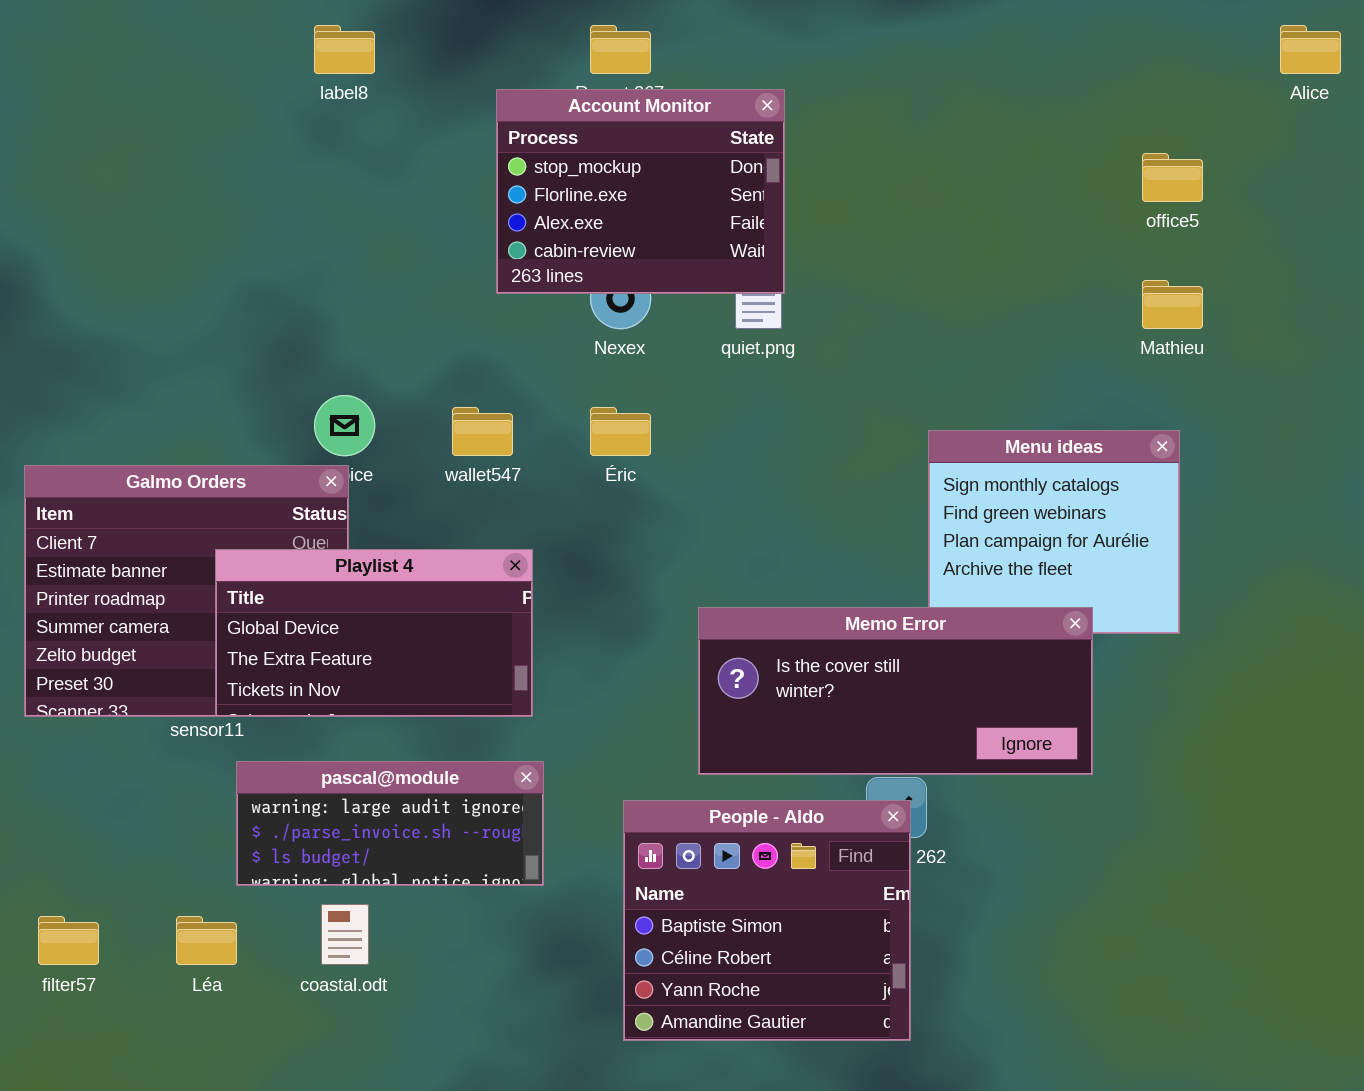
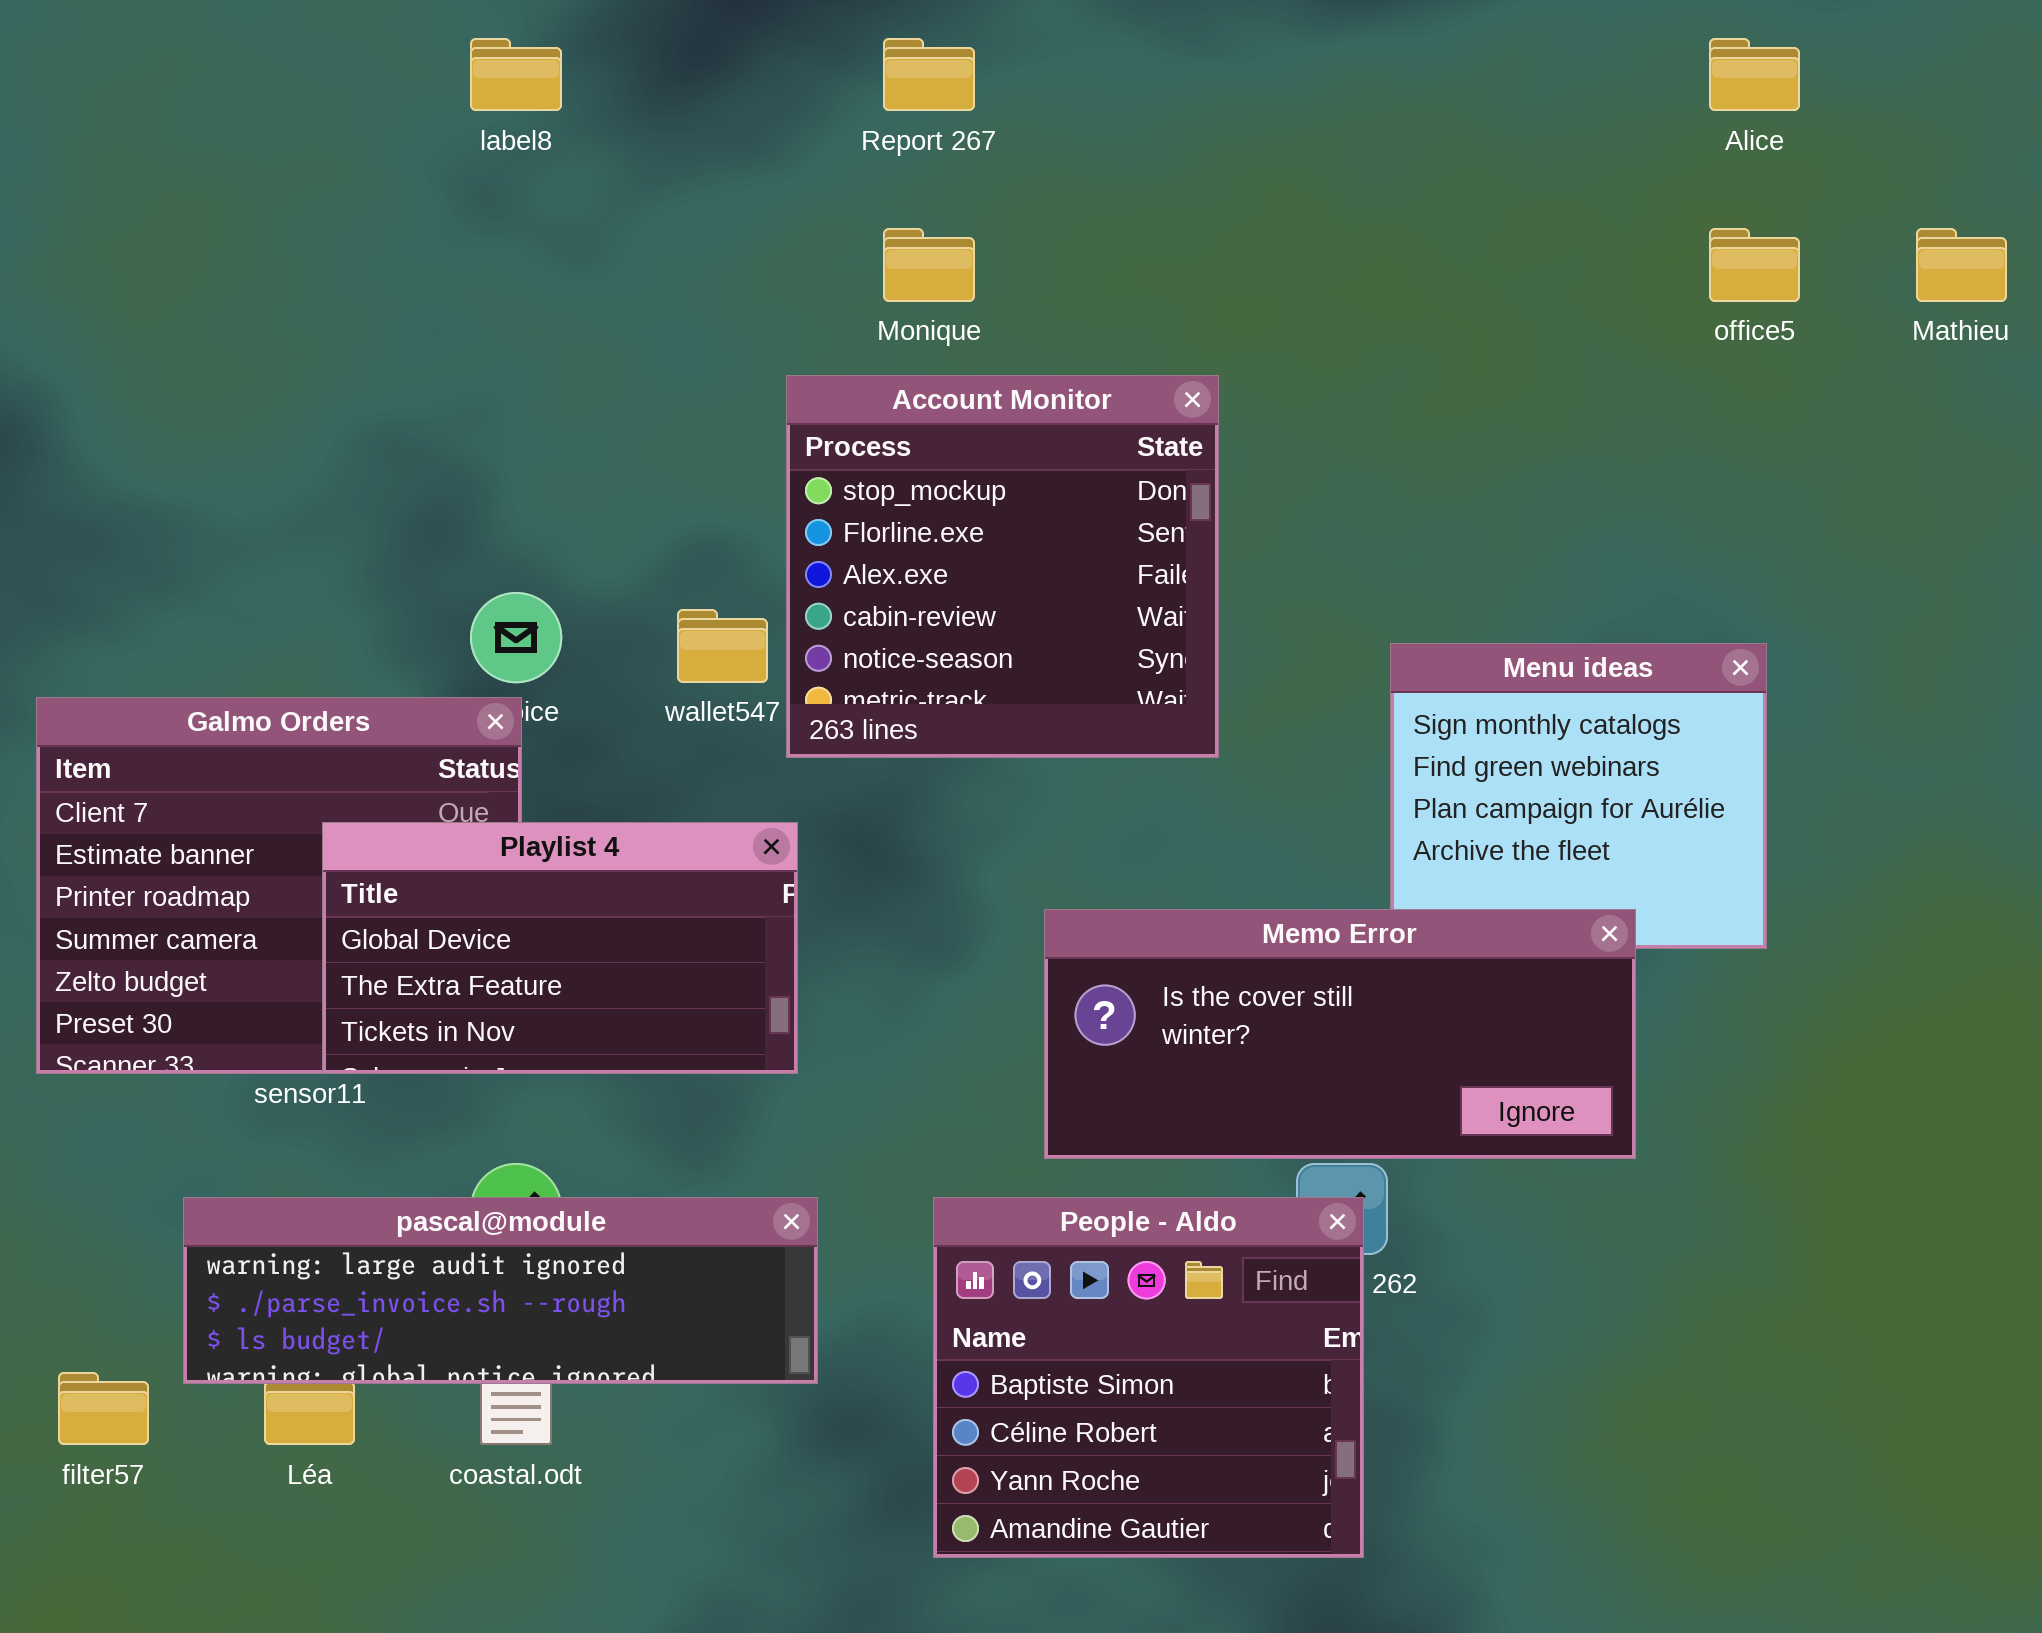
Alice: [1280,25,1341,74] -> [1709,38,1800,111], moved
Account Monitor: [496,89,785,294] -> [786,375,1219,758], moved, resized
Mathieu: [1142,280,1203,329] -> [1916,228,2007,302], moved
pascal@module: [236,761,544,886] -> [183,1197,818,1384], moved, resized

